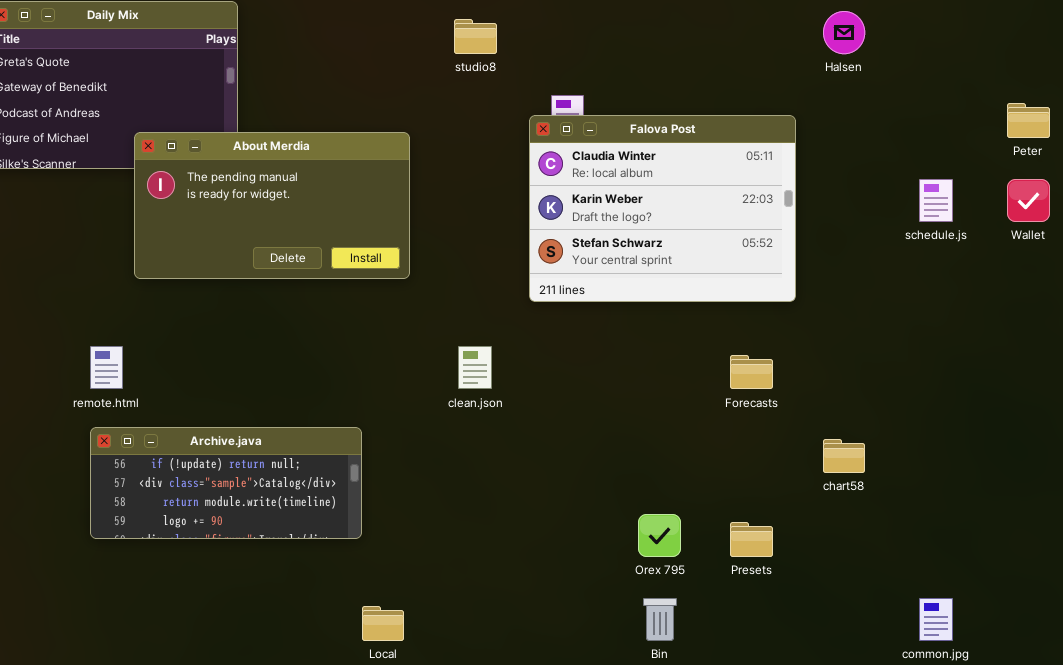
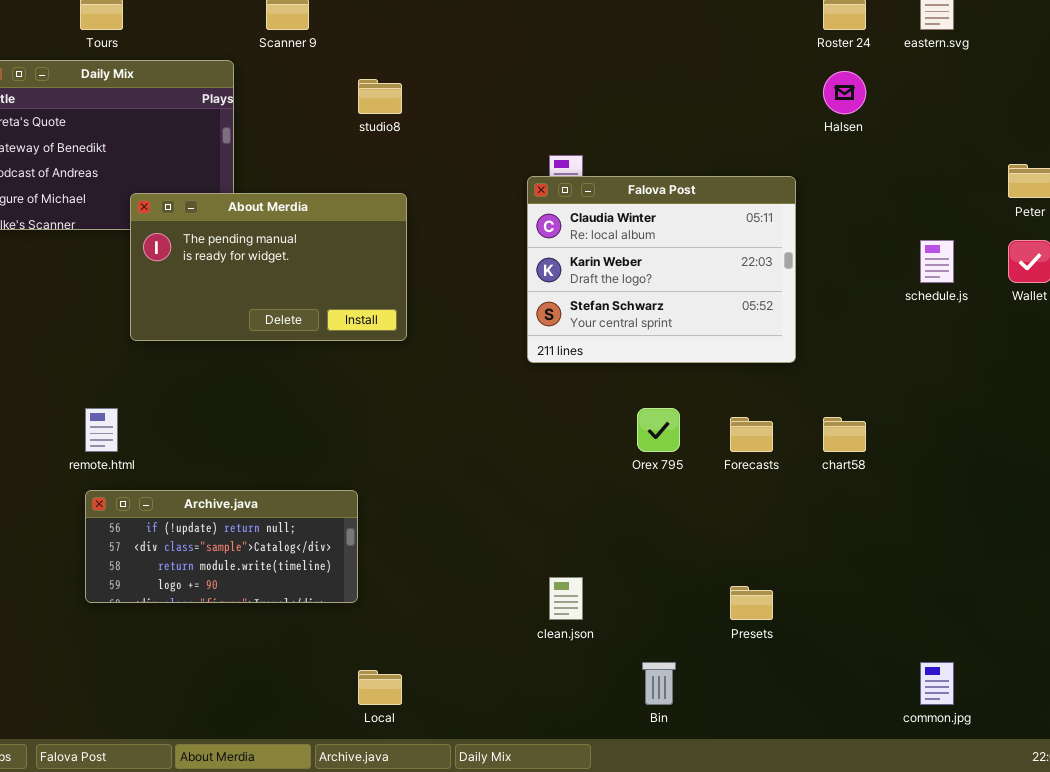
studio8: [454,19,497,54] -> [358,79,402,114], moved
clean.json: [458,346,492,389] -> [549,577,583,620], moved
chart58: [823,439,865,473] -> [823,417,866,452], moved
Orex 795: [638,514,681,557] -> [637,408,680,452], moved

